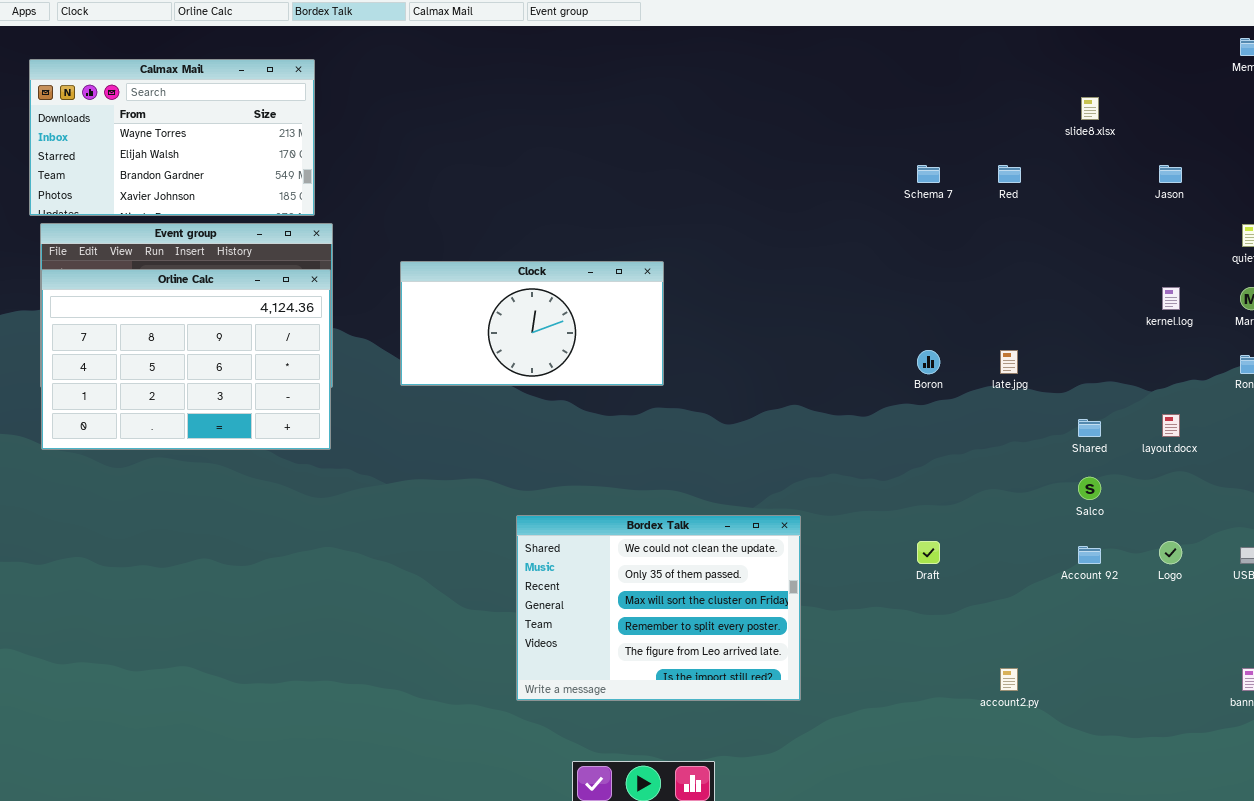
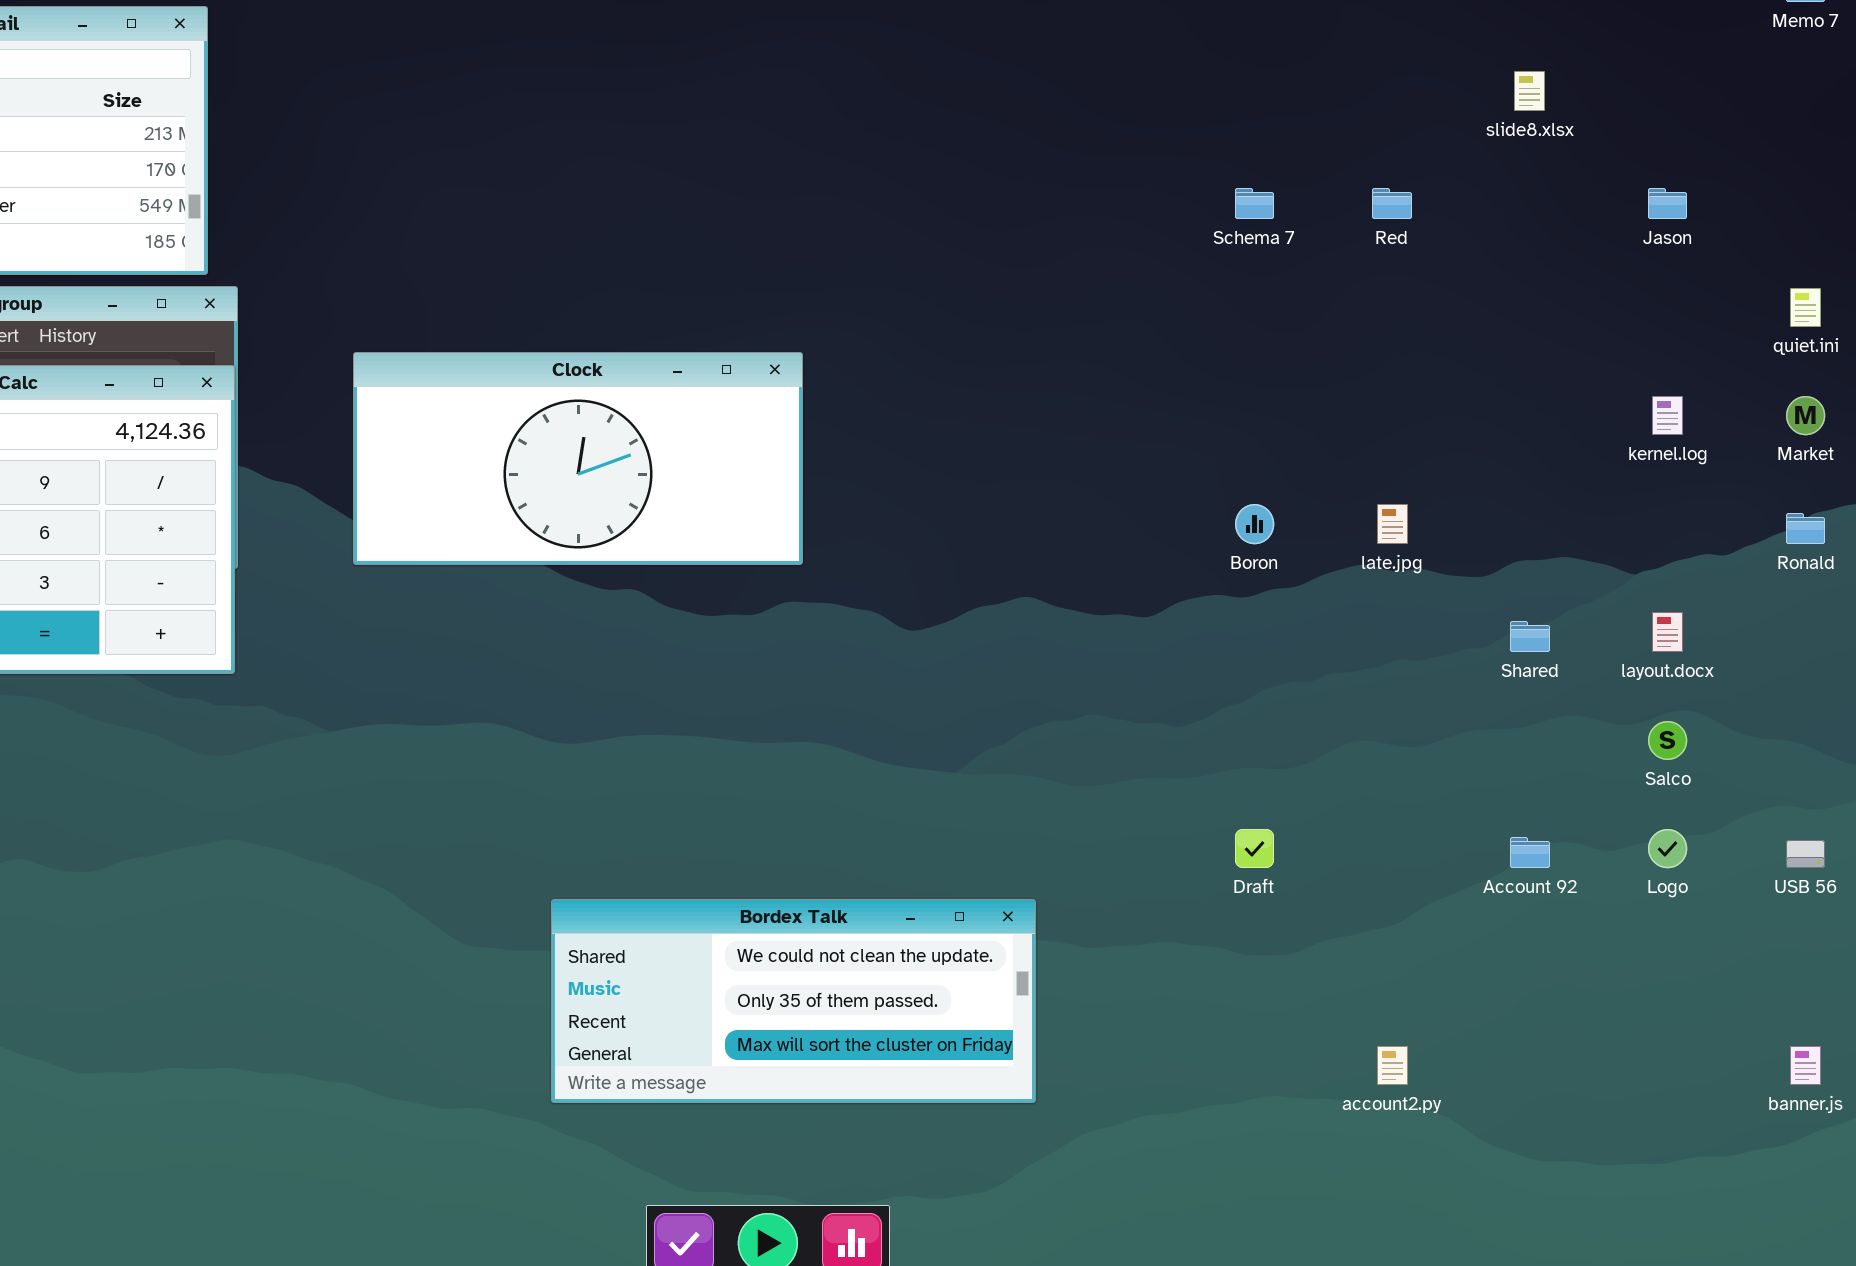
Salco: [1078,477,1101,500] -> [1648,721,1687,760], moved
Bordex Talk: [516,515,801,701] -> [551,899,1036,1103], resized

